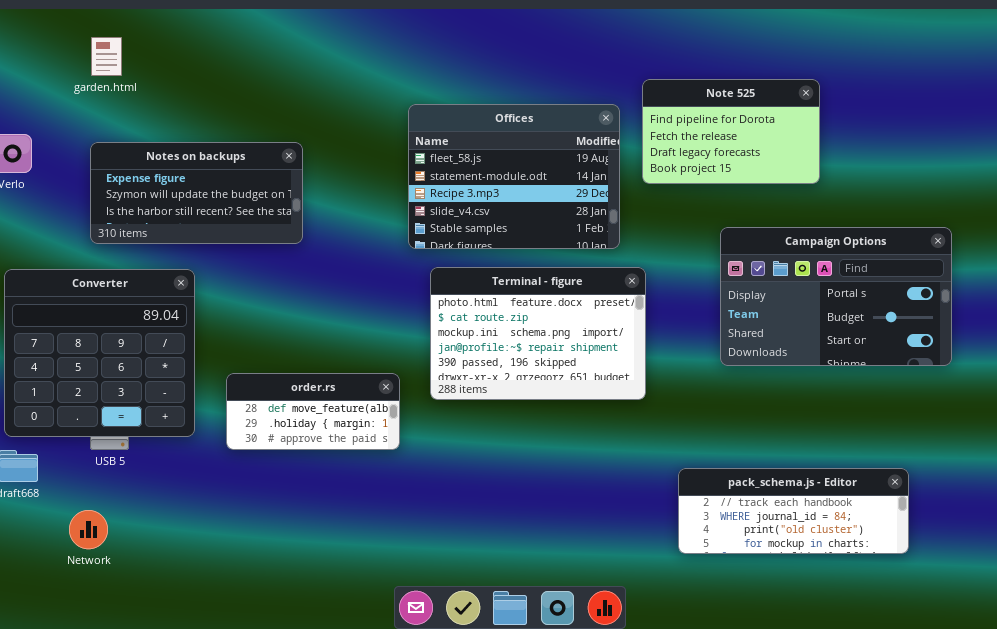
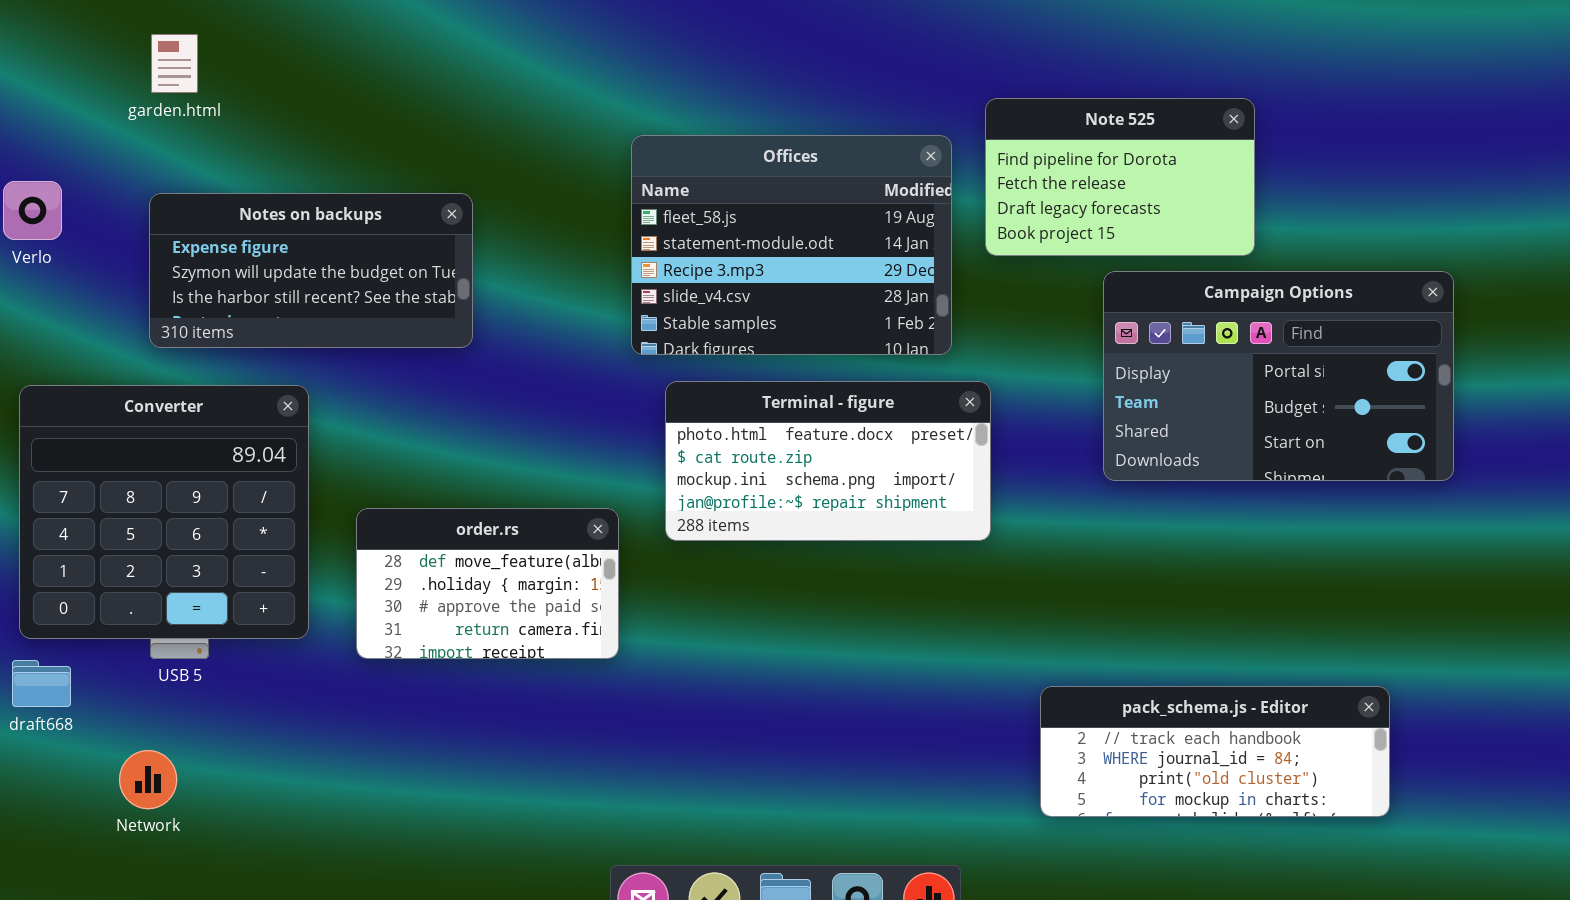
Campaign Options: [720,227,952,366] -> [1103,271,1454,481], moved
Terminal - figure: [430,267,646,400] -> [665,381,991,541], resized
order.rs: [226,373,400,450] -> [356,508,619,659], resized

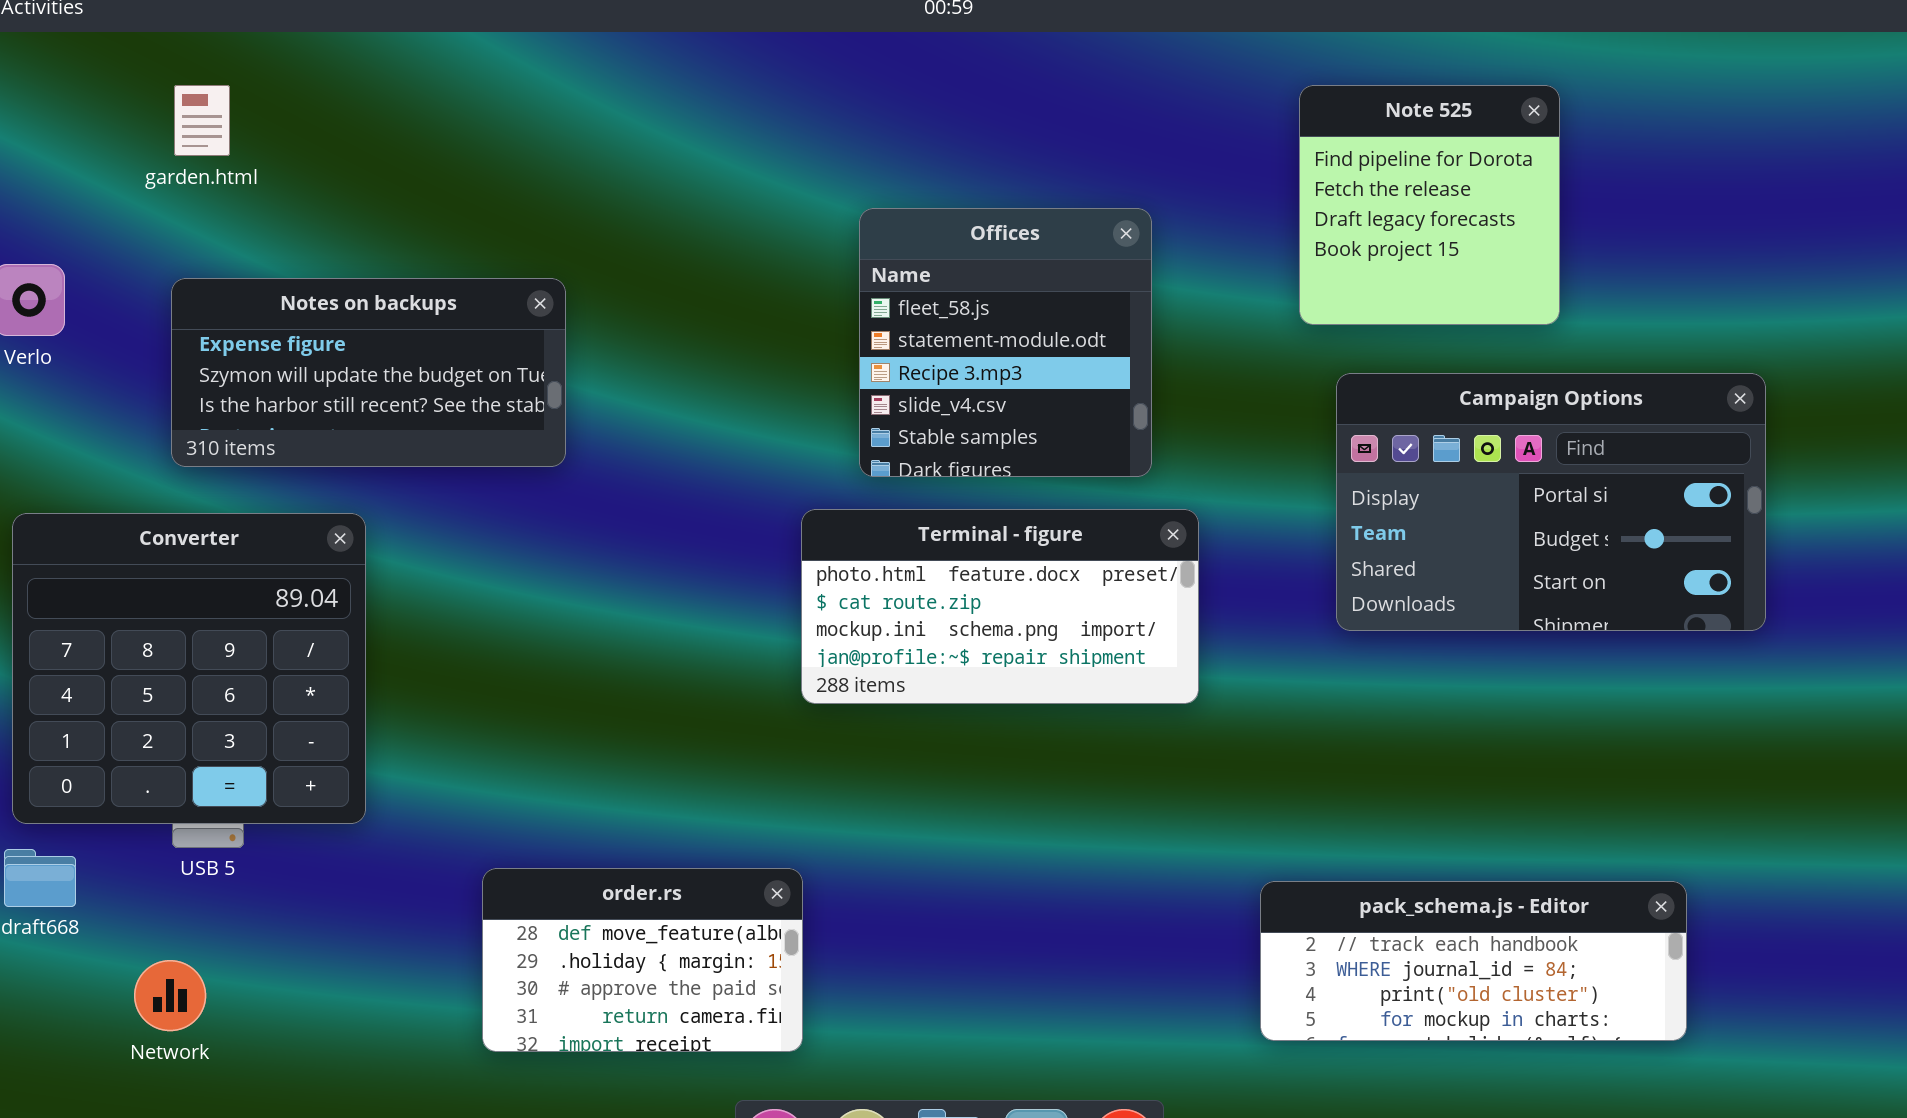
Note 525: [985,98,1255,256] -> [1299,85,1560,325], moved, resized
Offices: [631,135,952,355] -> [859,208,1152,477], resized
order.rs: [356,508,619,659] -> [482,868,803,1052], moved

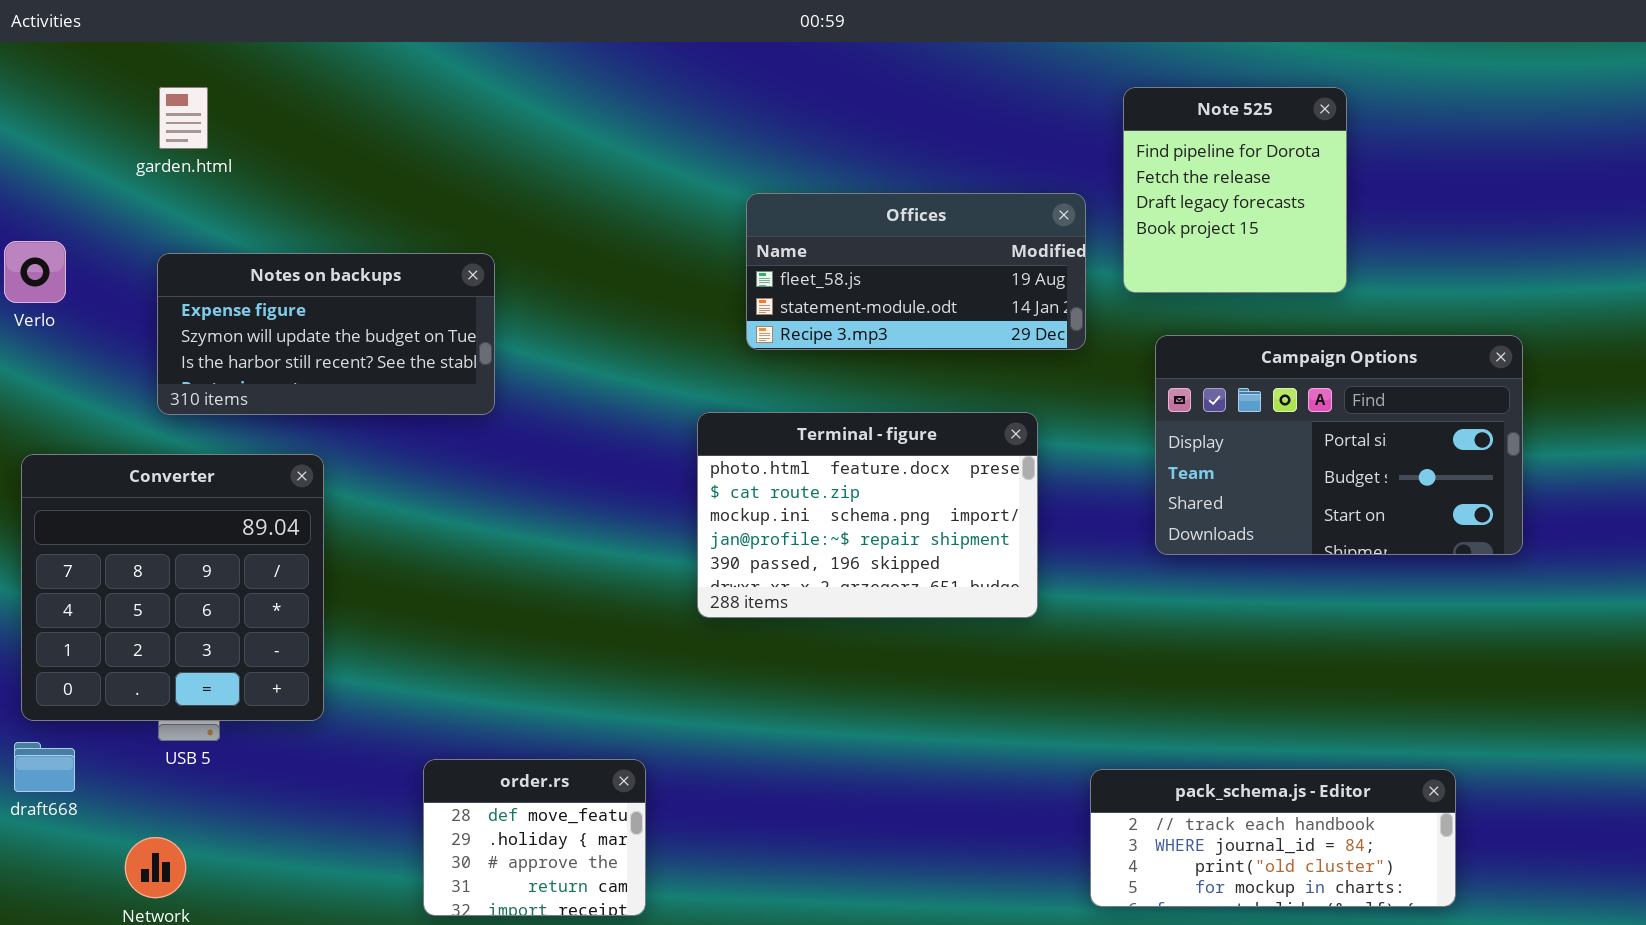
Offices: [859,208,1152,477] -> [746,193,1086,350], resized
Terminal - figure: [801,509,1199,704] -> [697,412,1038,618], resized
order.rs: [482,868,803,1052] -> [423,759,646,916], resized

